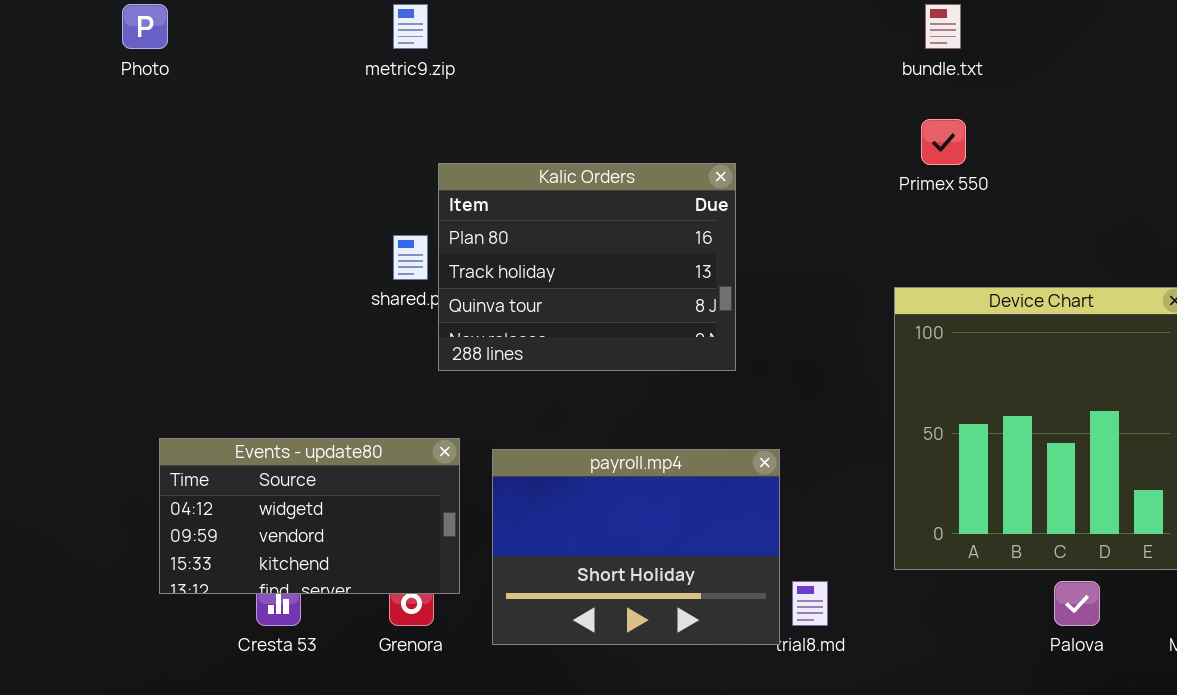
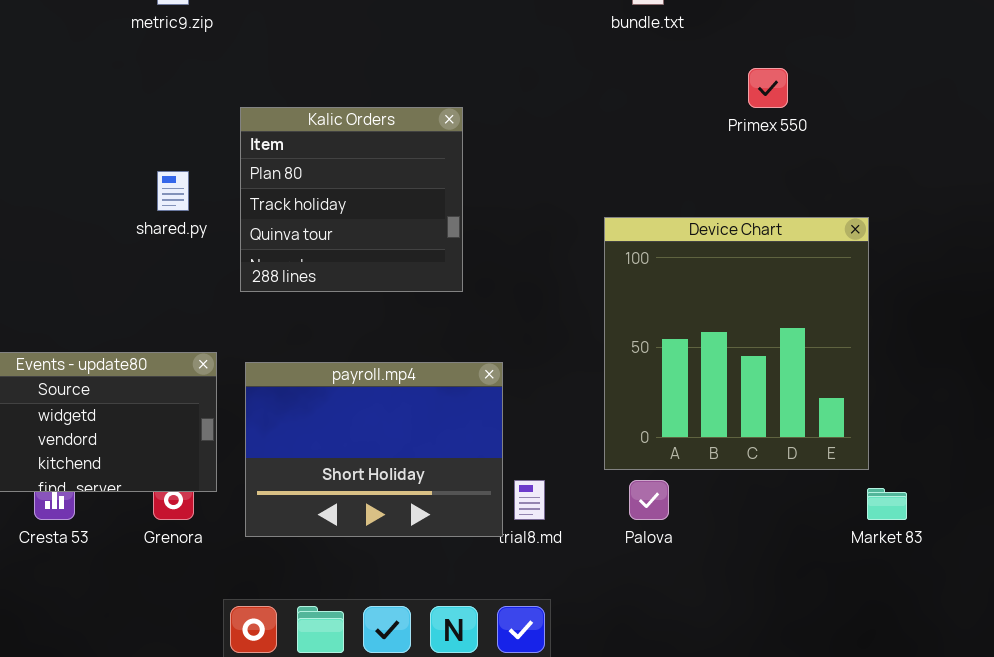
Primex 550: [921,119,966,165] -> [748,68,788,108], moved
Kalic Orders: [438,163,736,371] -> [240,107,463,292], resized
Palova: [1054,581,1100,626] -> [629,480,669,520], moved

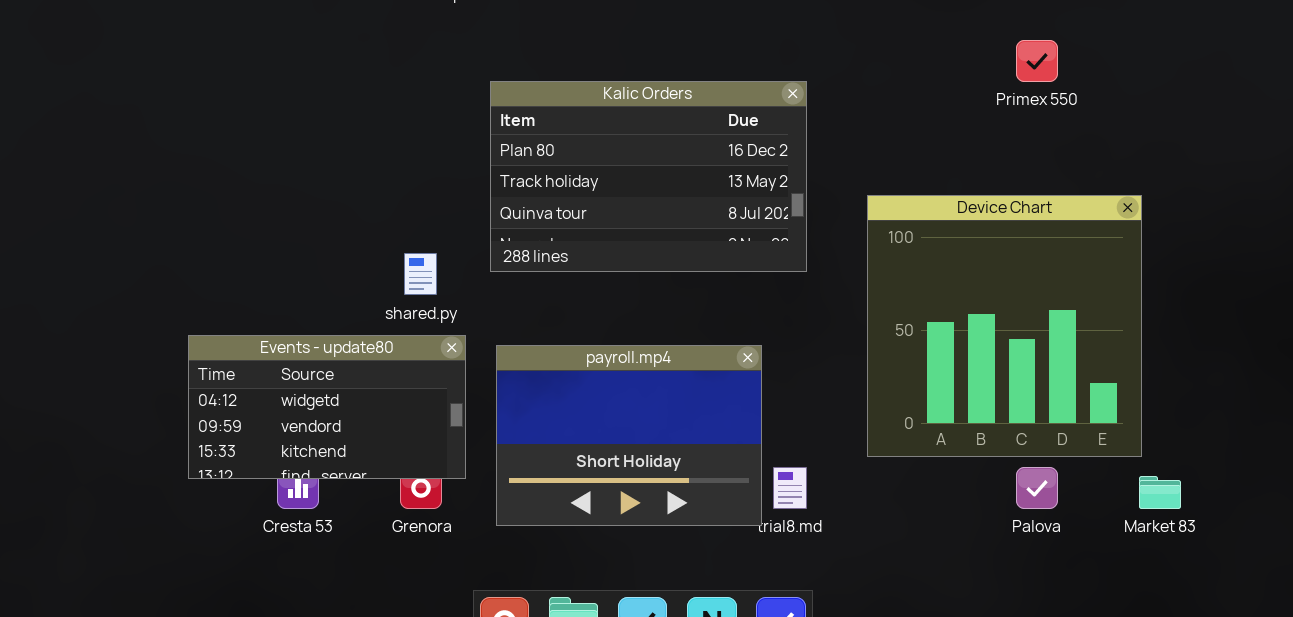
Kalic Orders: [240,107,463,292] -> [490,81,807,272], resized
shared.py: [157,171,189,211] -> [404,253,437,295], moved
Palova: [629,480,669,520] -> [1016,467,1058,509], moved

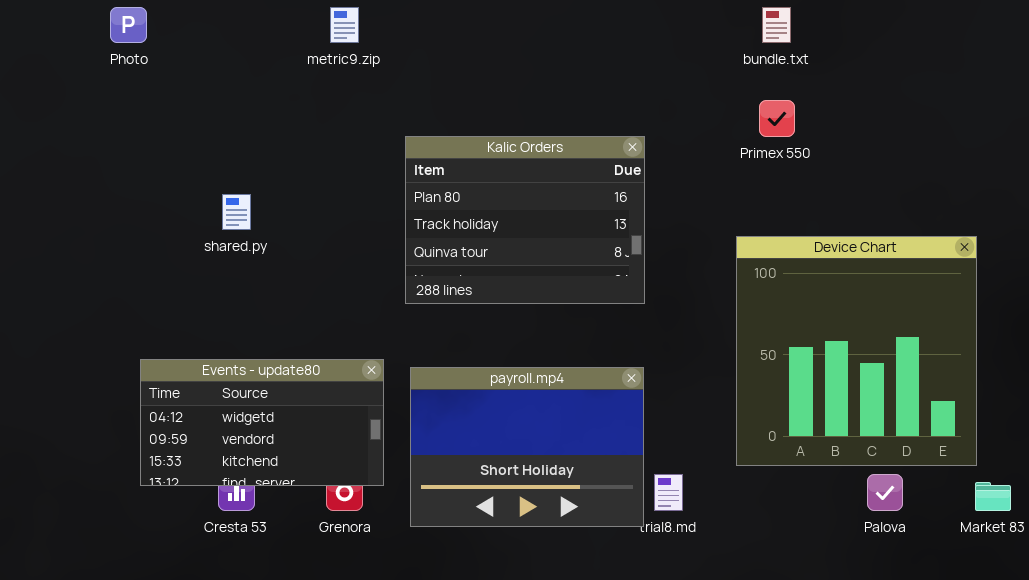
Primex 550: [1016,40,1058,82] -> [759,100,795,137], moved
Kalic Orders: [490,81,807,272] -> [405,136,645,304], resized
shared.py: [404,253,437,295] -> [222,194,251,230], moved

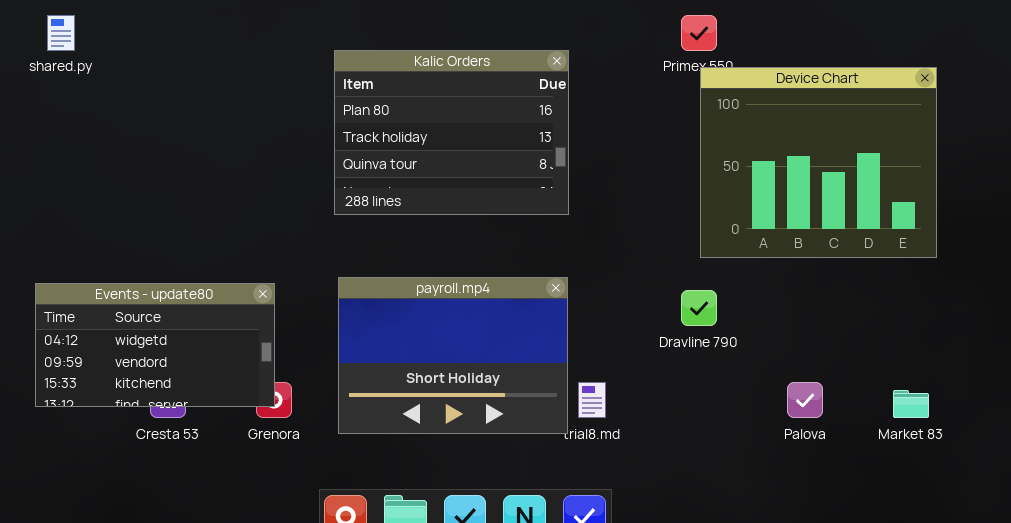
shared.py: [222,194,251,230] -> [47,15,75,51], moved
Device Chart: [736,236,977,466] -> [700,67,937,258], moved, resized
Events - update80: [140,359,384,486] -> [35,283,275,407], moved

